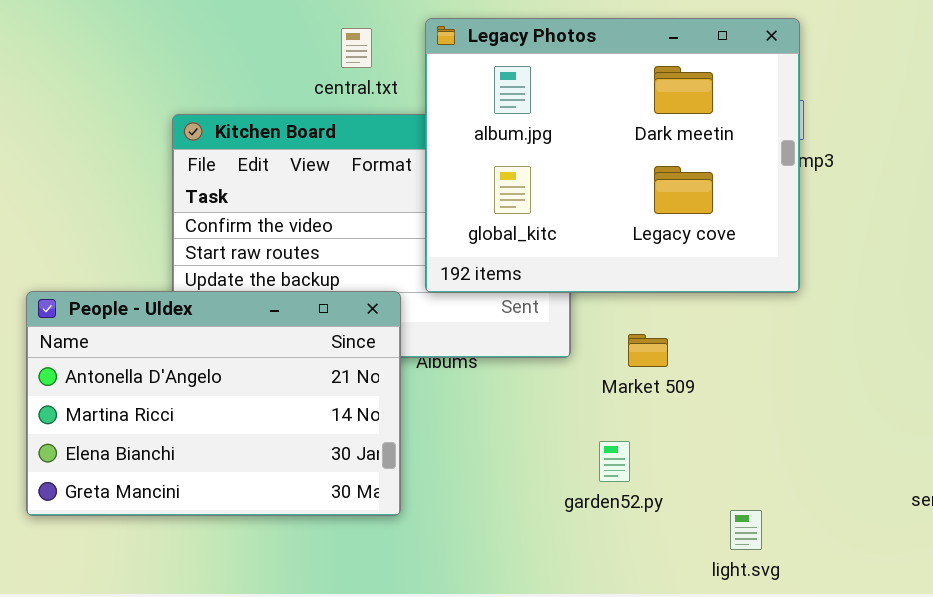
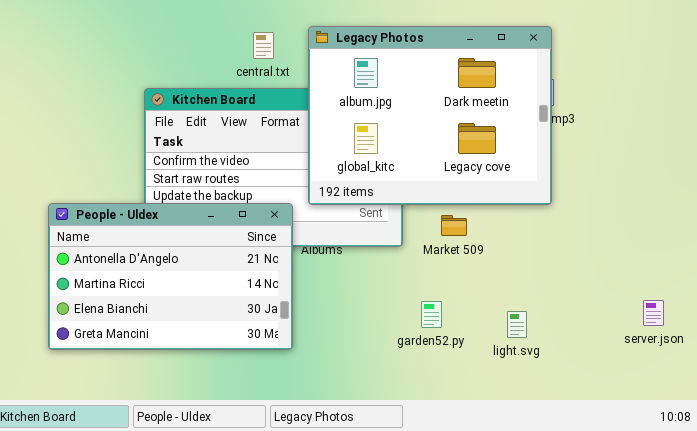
Market 509: [628,334,668,367] -> [441,215,467,236], moved
light.svg: [730,510,762,550] -> [507,311,527,338], moved

